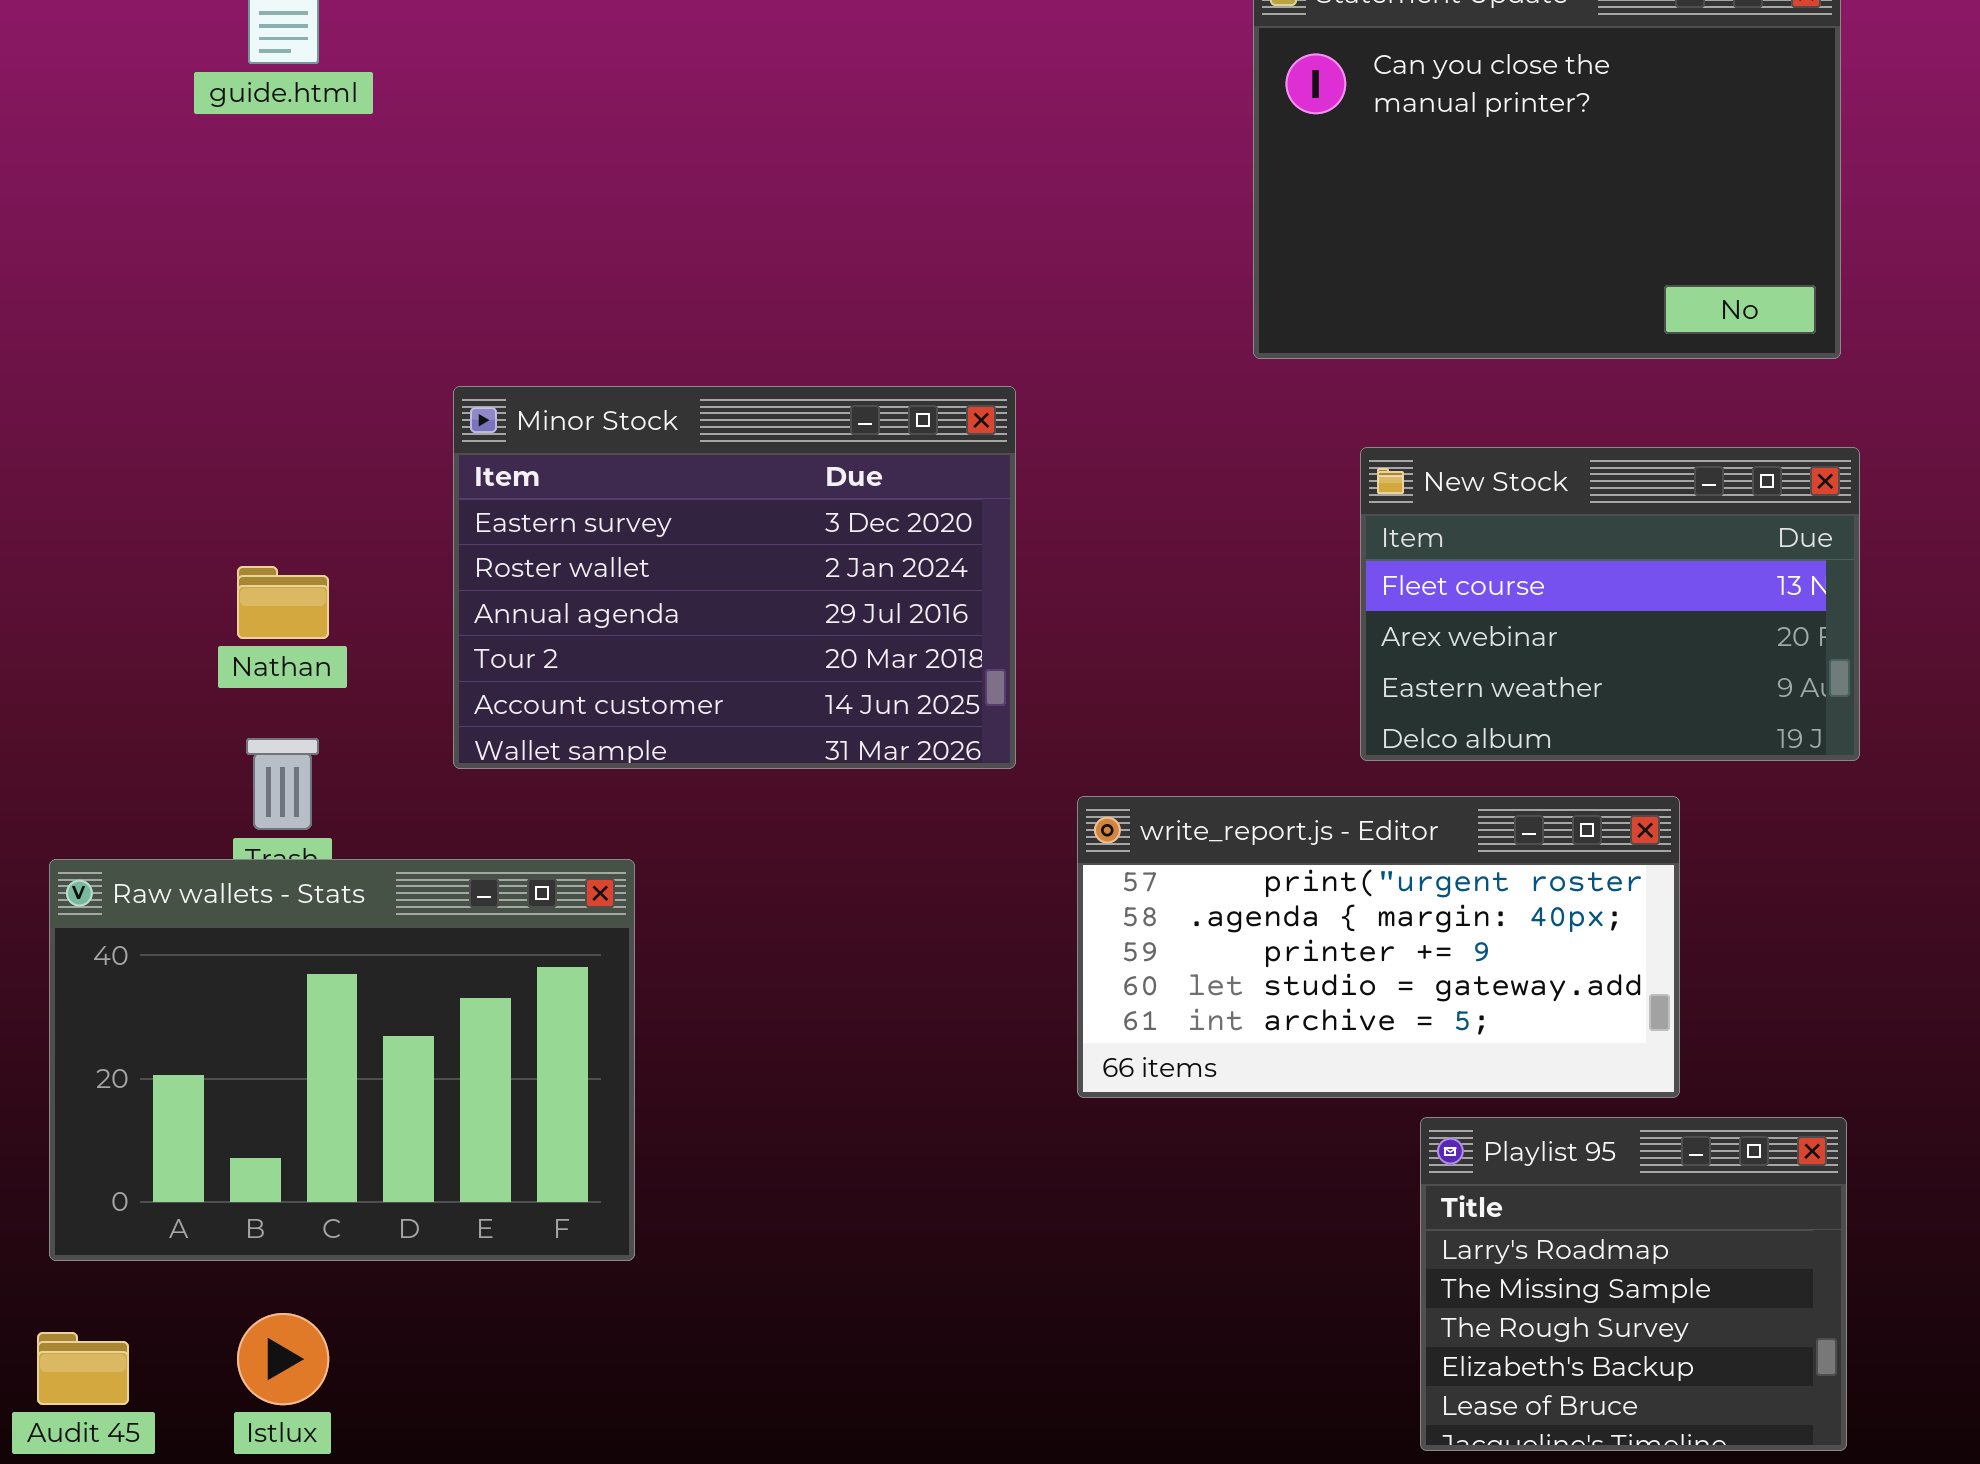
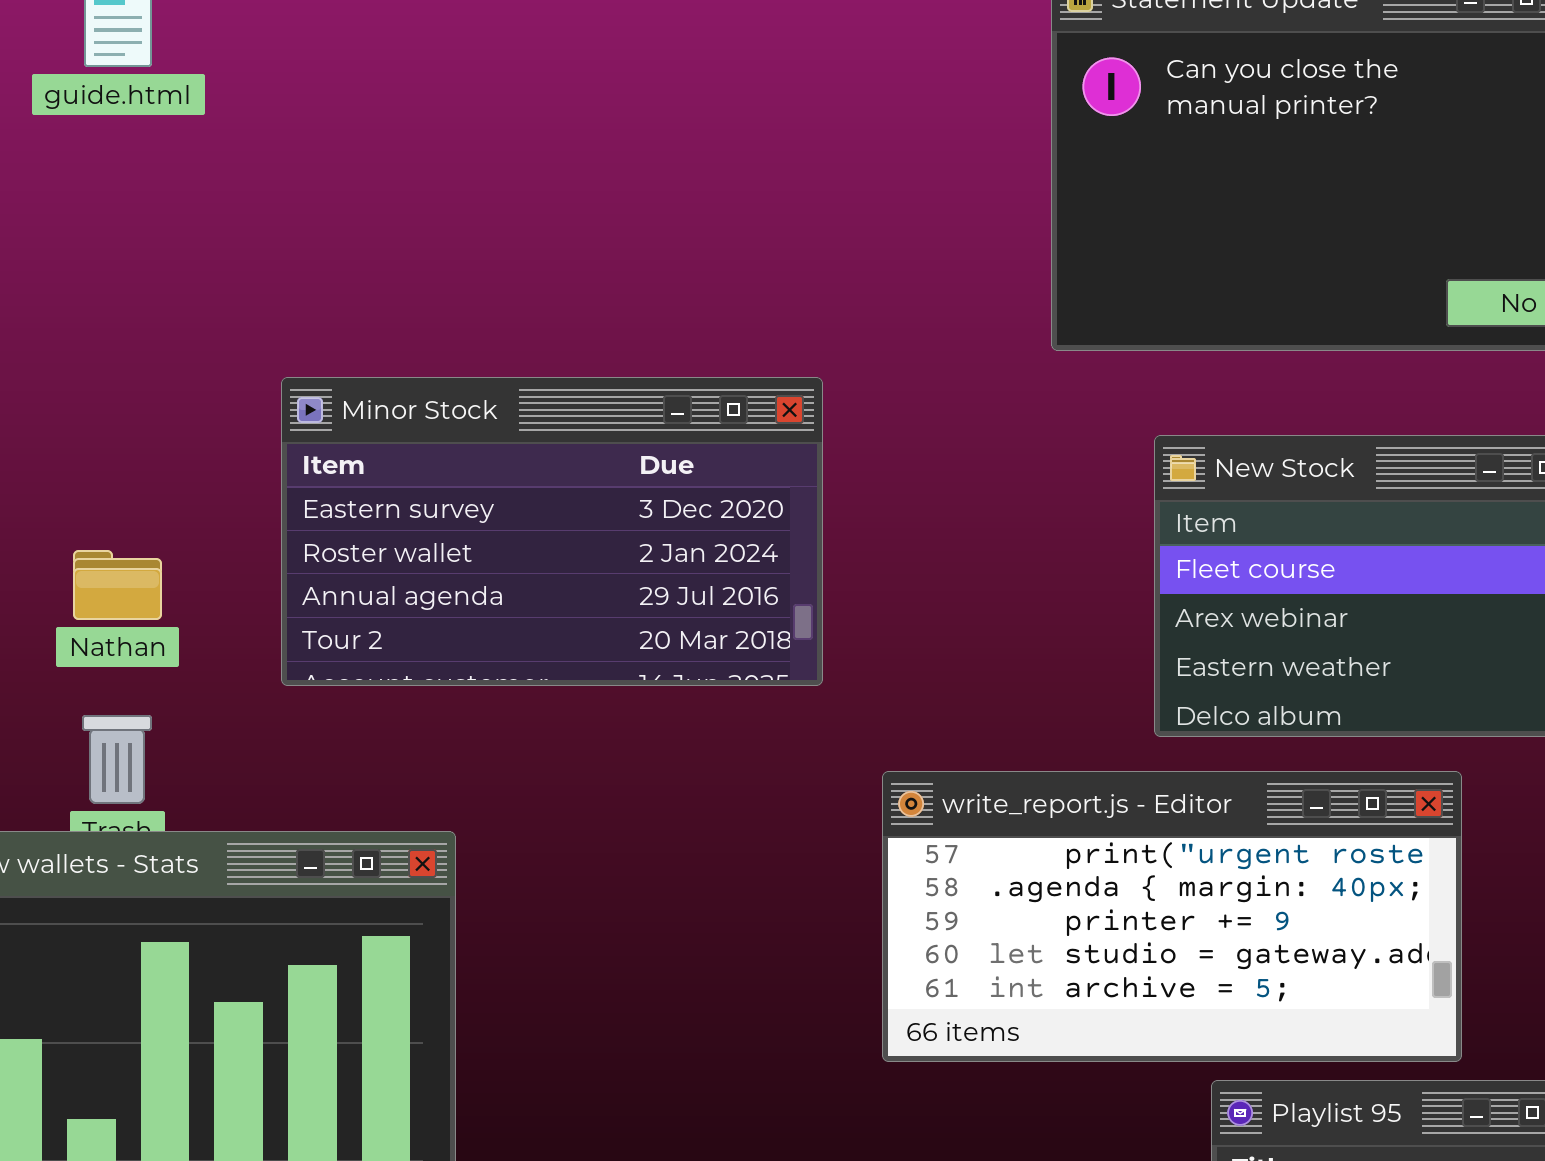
Minor Stock: [453,386,1016,769] -> [281,377,823,686], resized

